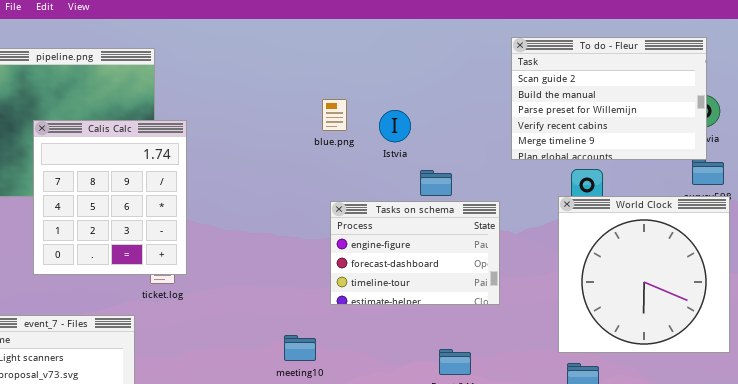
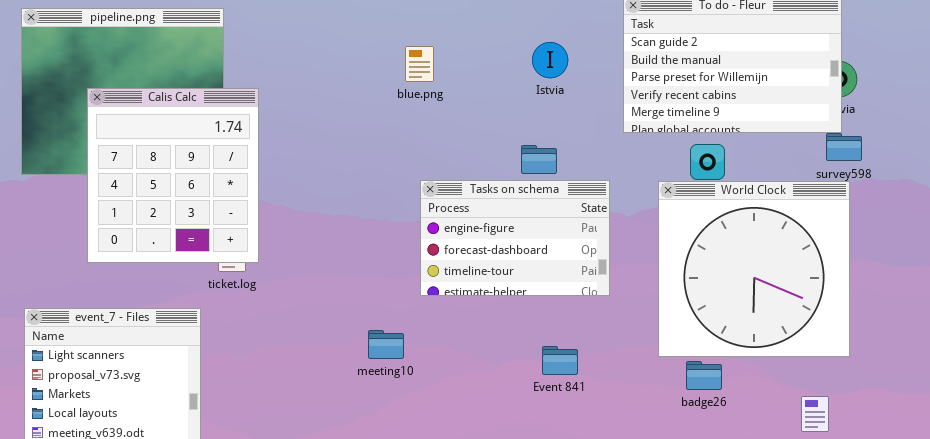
blue.png: [322,99,347,131] -> [405,46,434,82], moved
Istvia: [379,110,411,142] -> [532,42,568,78], moved
World Clock: [558,196,730,353] -> [658,181,850,357], moved

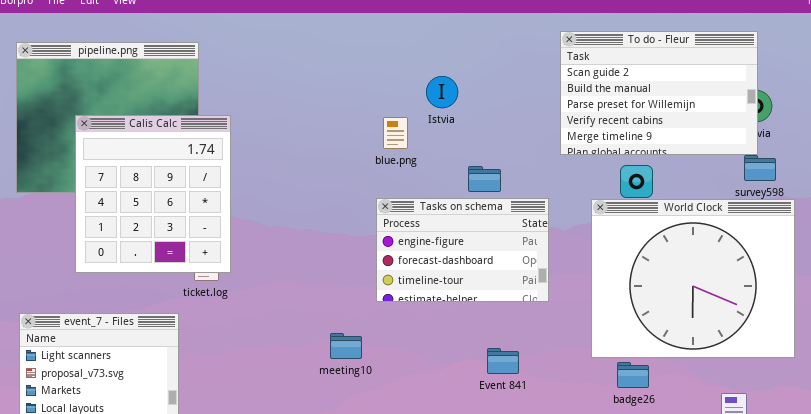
Istvia: [532,42,568,78] -> [426,76,458,108], moved
blue.png: [405,46,434,82] -> [383,117,408,149], moved
World Clock: [658,181,850,357] -> [591,199,795,358], resized

